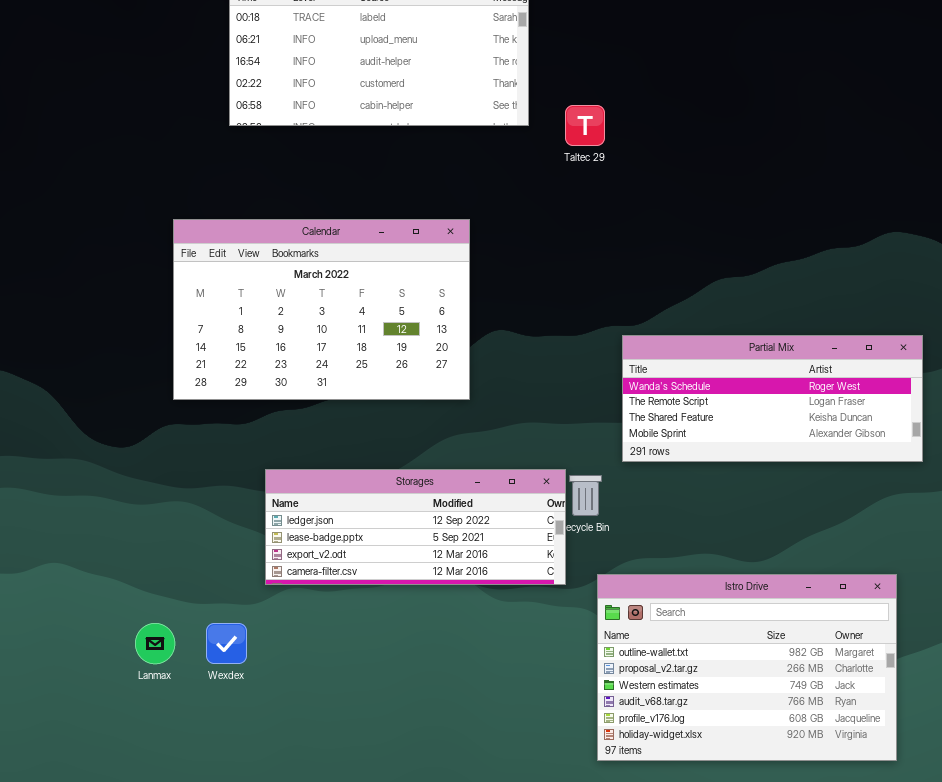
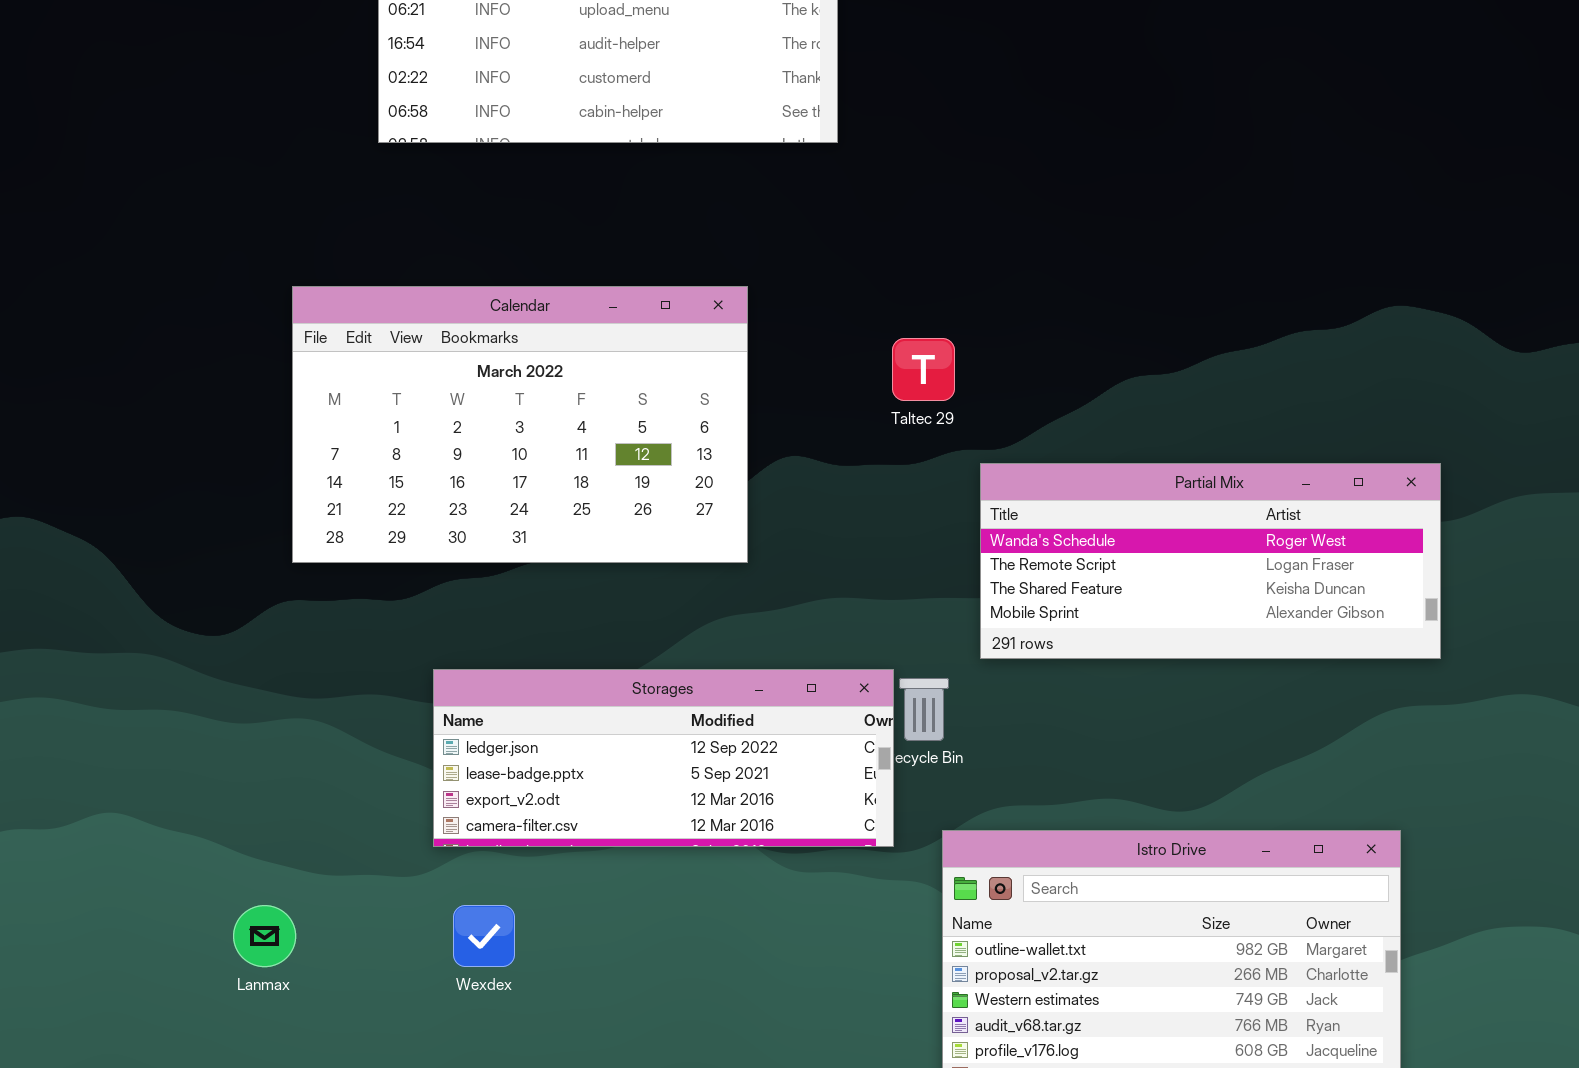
Taltec 29: [565,105,605,146] -> [892,338,955,401], moved
Wexdex: [206,623,247,664] -> [453,905,515,967], moved

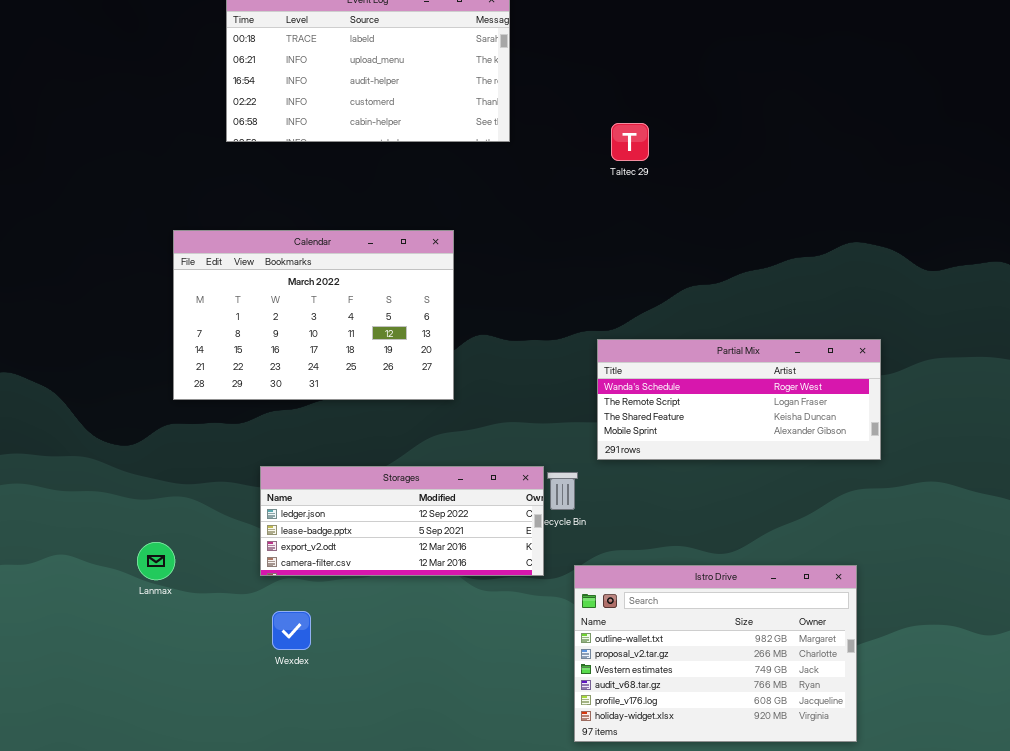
Taltec 29: [892,338,955,401] -> [611,123,649,161], moved
Lanmax: [233,905,296,967] -> [137,542,175,580], moved

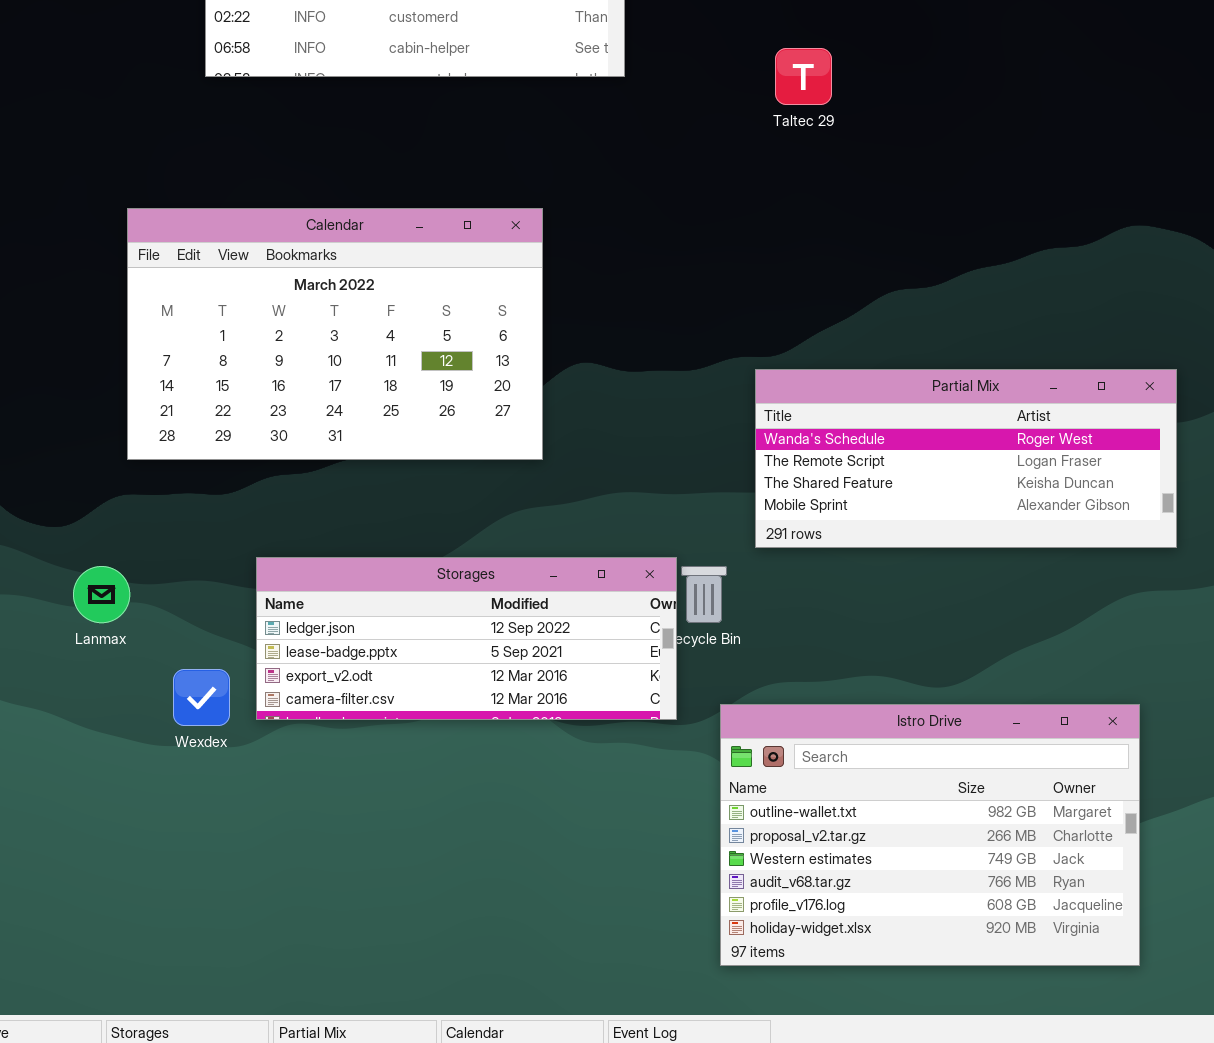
Lanmax: [137,542,175,580] -> [73,566,130,623], moved
Wexdex: [272,611,311,650] -> [173,669,230,726], moved

